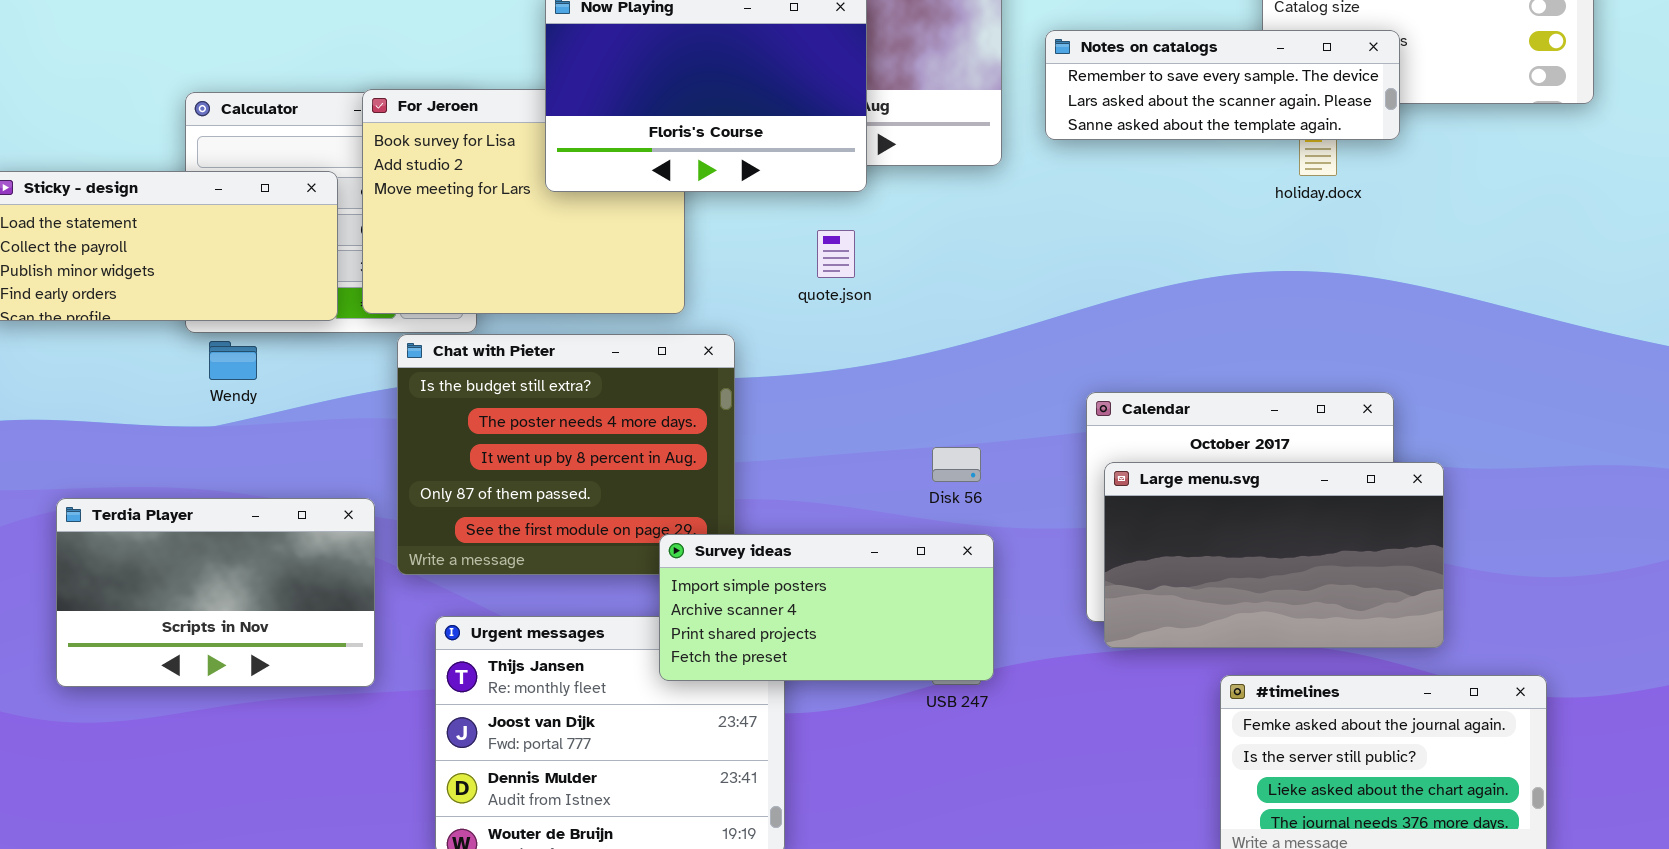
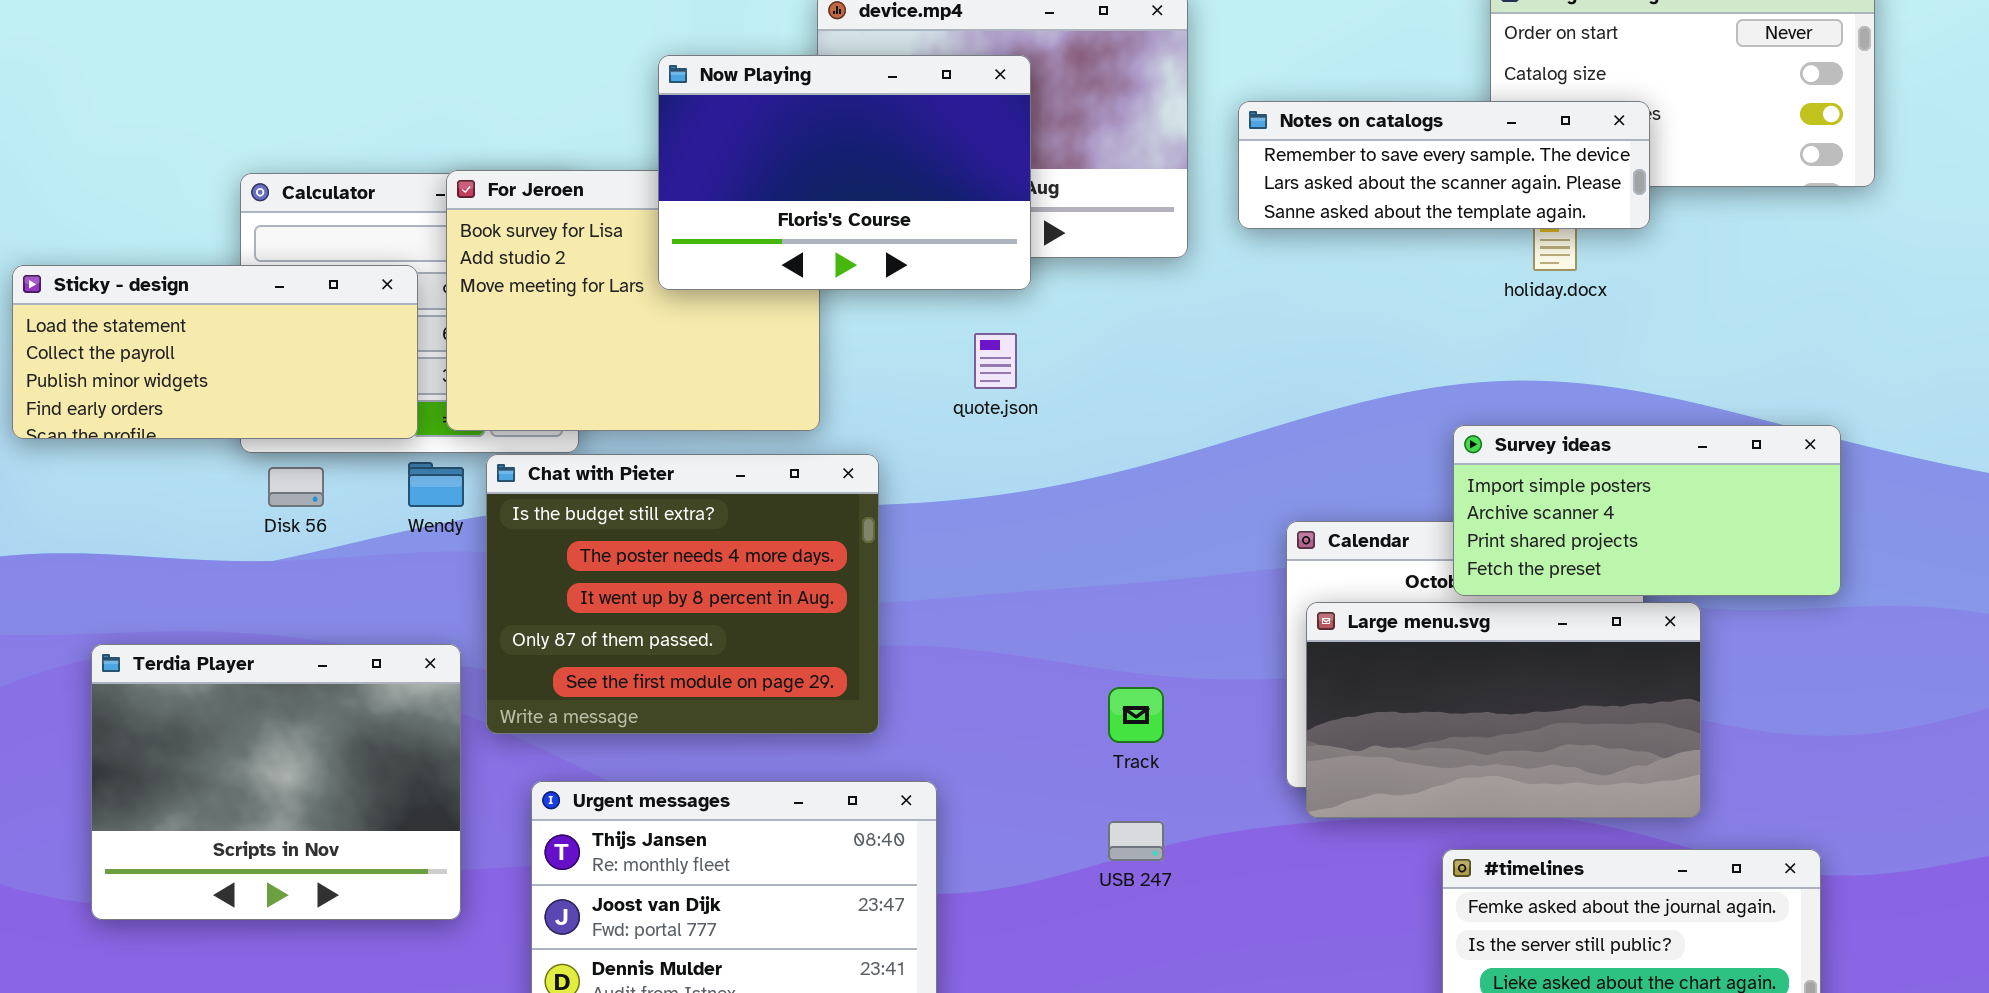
Wendy: [209,341,257,380] -> [408,462,464,507], moved
Disk 56: [932,447,981,482] -> [268,467,324,507], moved
Terdia Player: [56,498,375,687] -> [91,644,461,920], resized
Survey ideas: [659,534,994,681] -> [1453,425,1841,596], moved

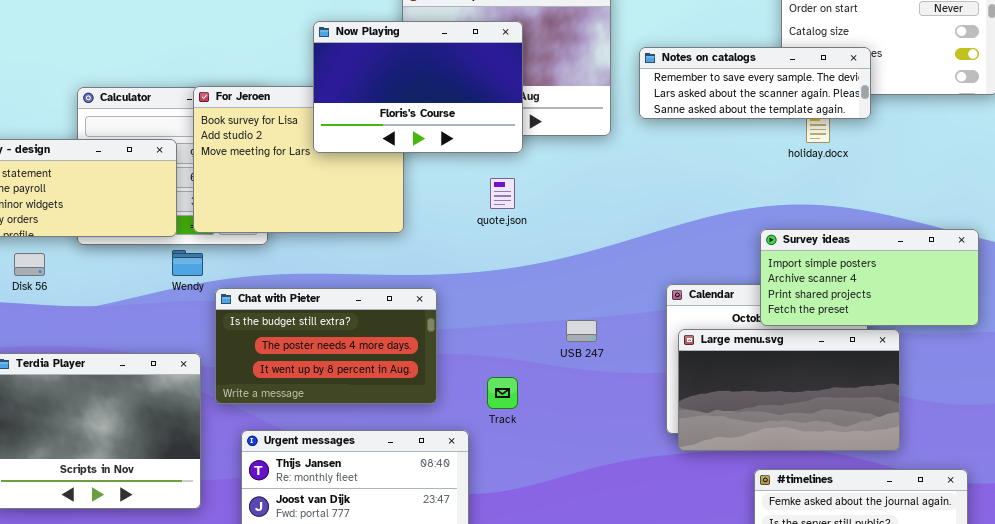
Chat with Pieter: [486,454,879,734] -> [215,288,437,404], resized
Disk 56: [268,467,324,507] -> [14,253,45,276], moved
Track: [1108,687,1164,743] -> [487,377,518,409], moved
USB 247: [1108,821,1164,861] -> [566,320,597,342], moved

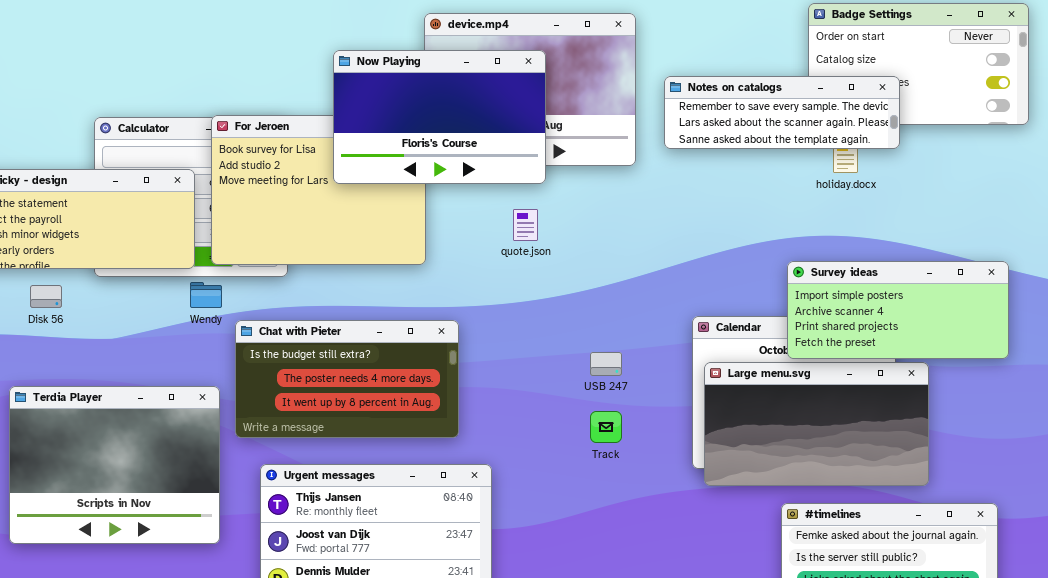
Track: [487,377,518,409] -> [590,411,622,443], moved

